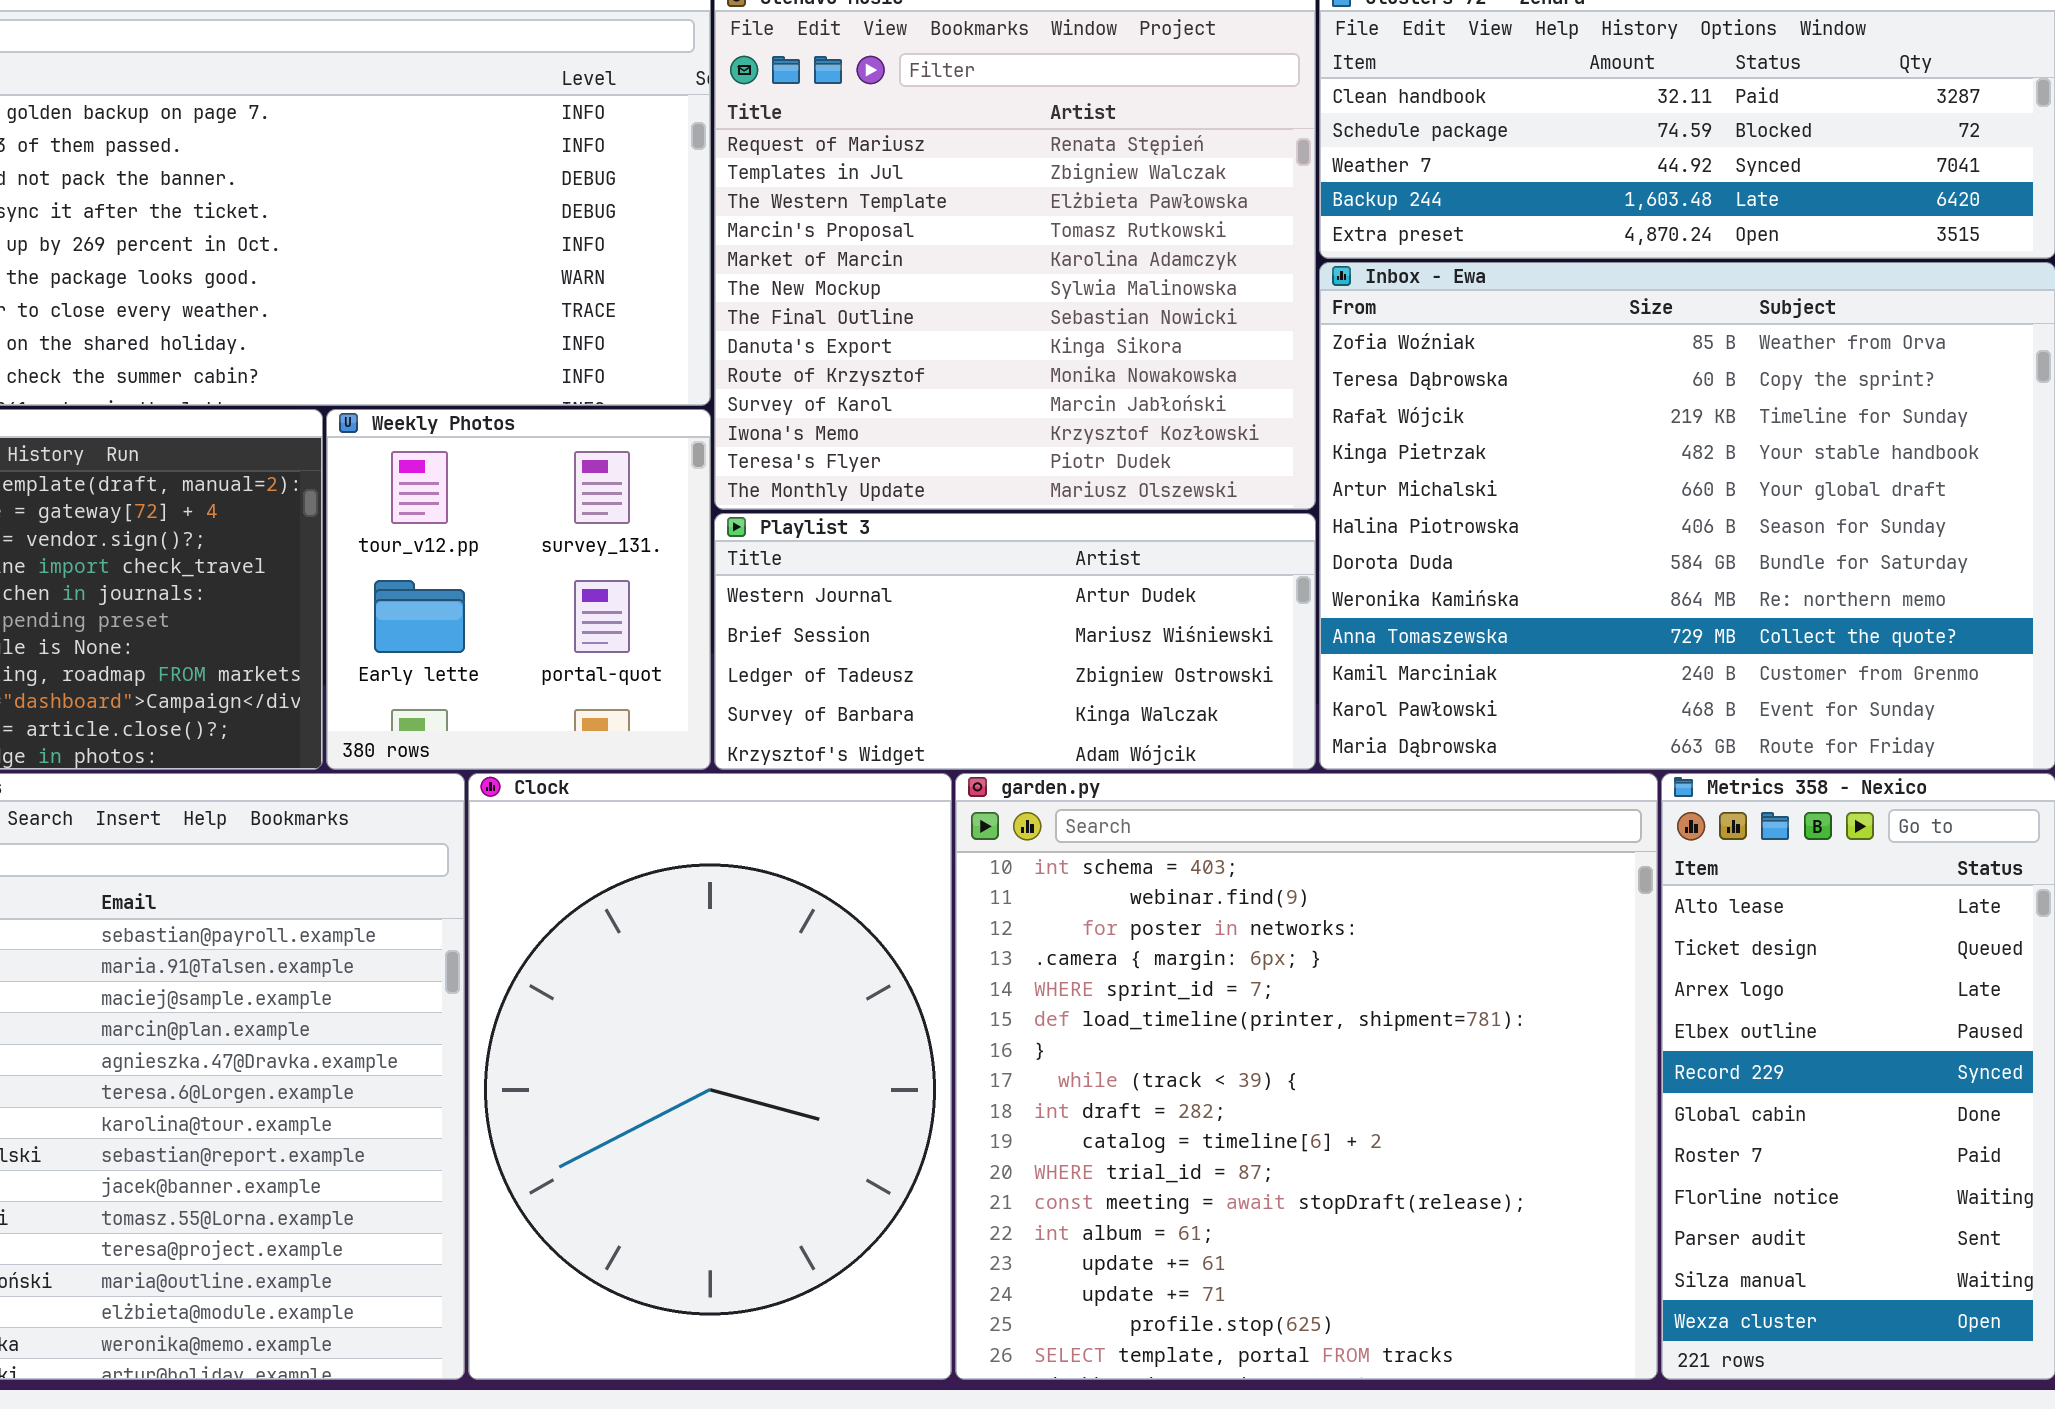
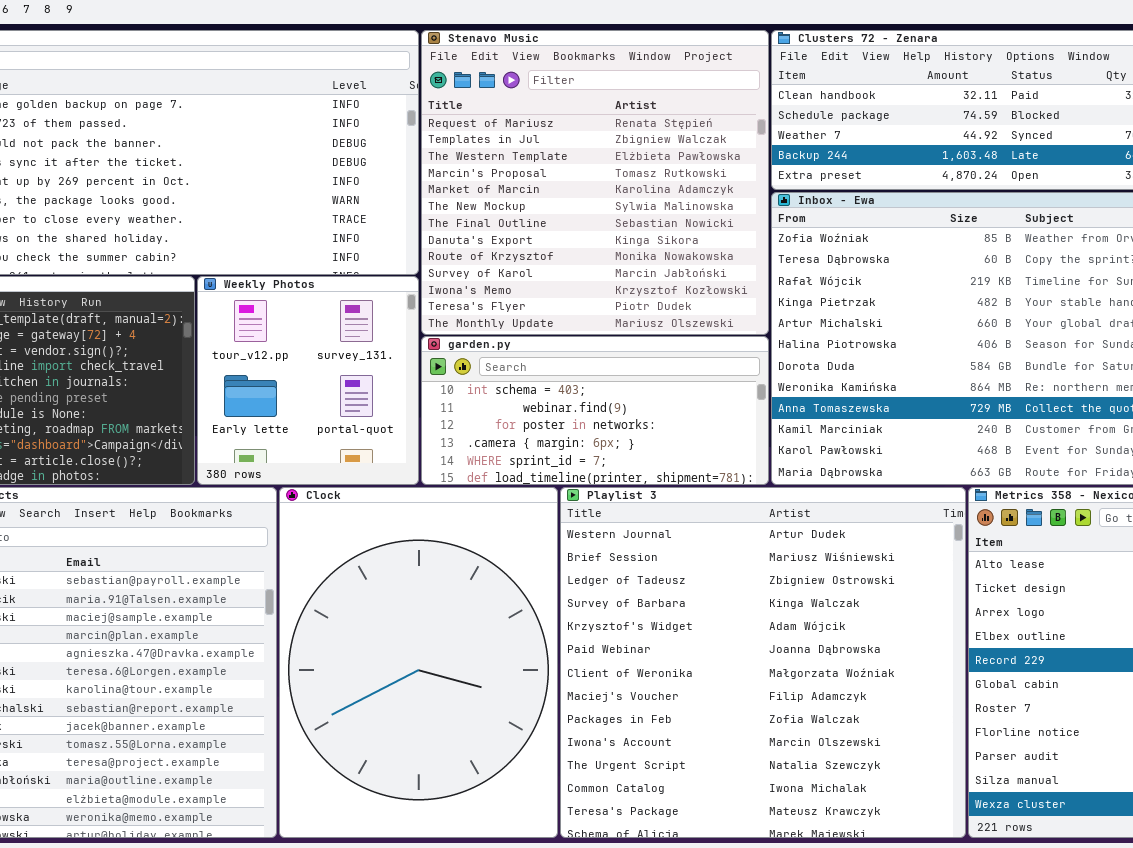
Playlist 3: [714,513,1316,770] -> [560,487,966,838], moved, resized
garden.py: [955,773,1658,1380] -> [421,336,769,485], moved, resized

